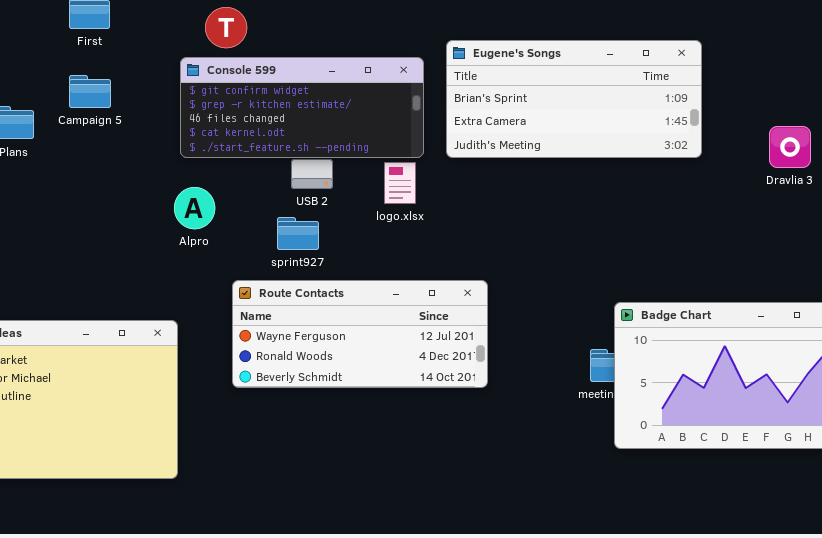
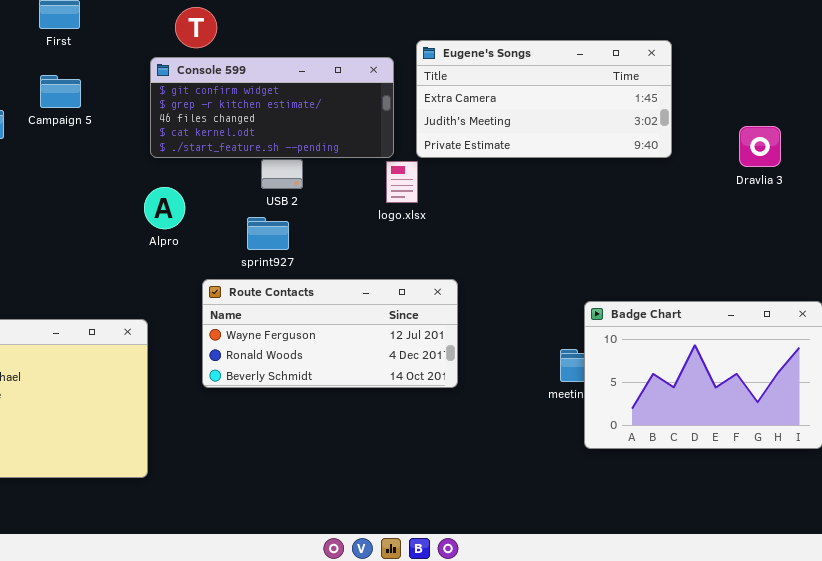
Eugene's Songs: [446,40,702,158] -> [416,40,672,158], scrolled down 1 row
logo.xlsx: [384,162,416,204] -> [386,161,418,203], moved

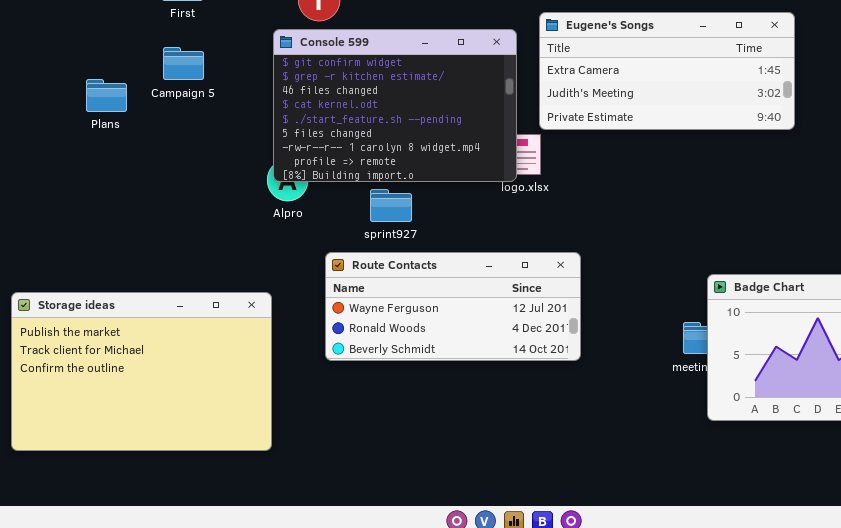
Console 599: [150,57,394,158] -> [273,29,517,182], resized

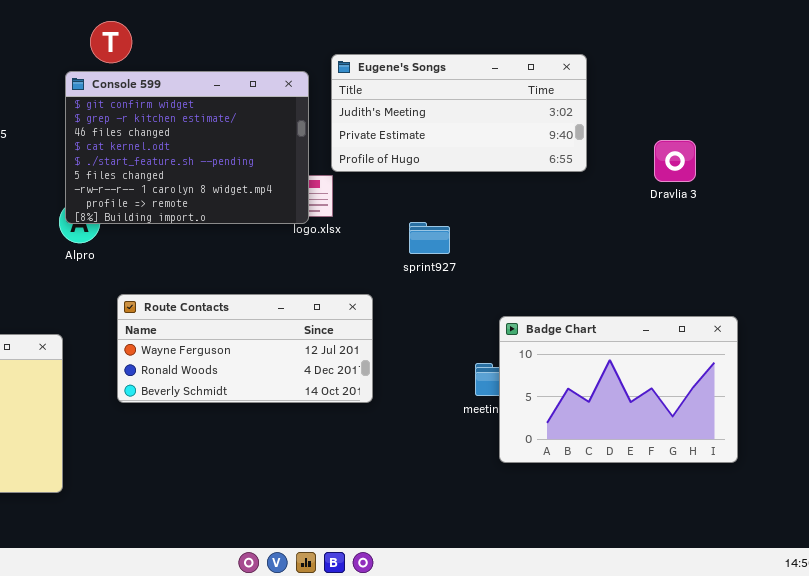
Eugene's Songs: [539,12,795,130] -> [331,54,587,172], scrolled down 1 row
sprint927: [370,189,412,222] -> [409,222,450,254], moved

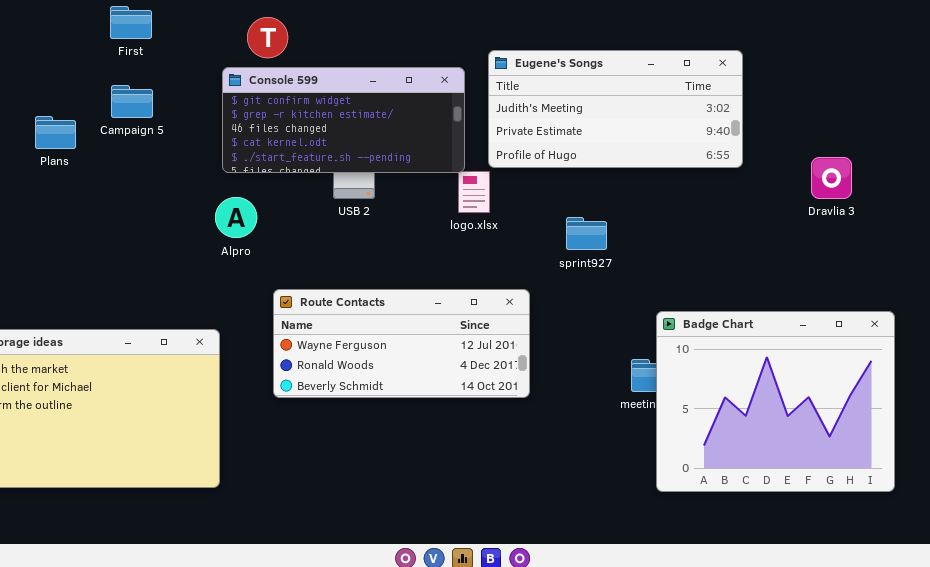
Console 599: [65,71,309,224] -> [222,67,465,173], resized
Dravlia 3: [654,140,696,182] -> [811,157,852,199], moved
Badge Chart: [499,316,738,463] -> [656,311,895,492], resized

